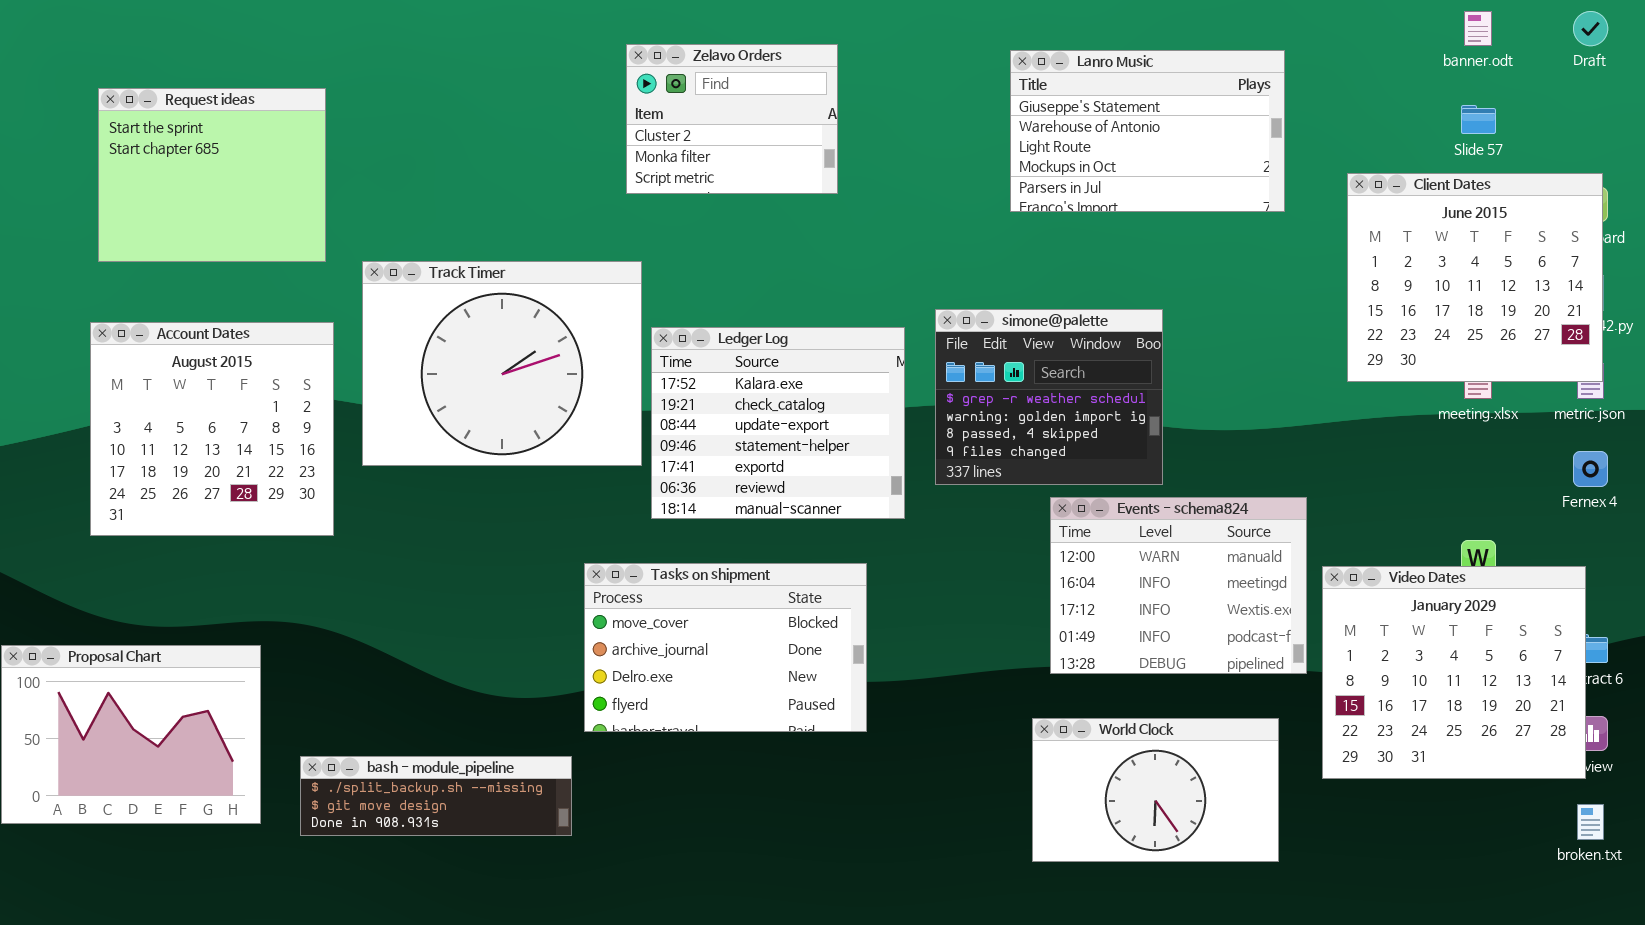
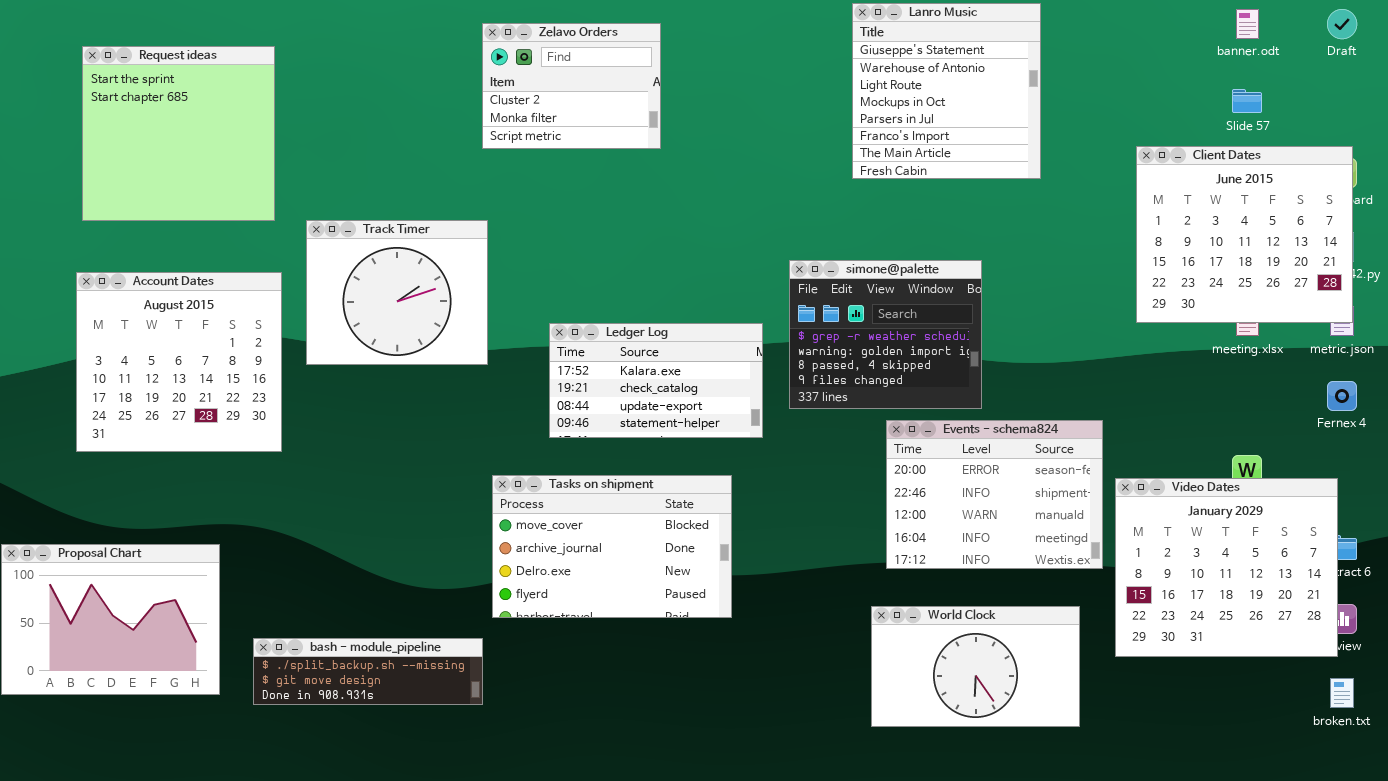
Zelavo Orders: [626,44,838,194] -> [482,23,661,149], moved
Lanro Music: [1010,50,1285,212] -> [852,3,1041,179], resized
Request ideas: [98,88,326,262] -> [82,46,275,221], resized
Track Timer: [362,261,642,466] -> [306,220,488,365], resized
Ledger Log: [651,327,905,519] -> [549,323,763,438], resized
Events - schema824: [1050,497,1307,674] -> [886,420,1103,569], scrolled up 2 rows

